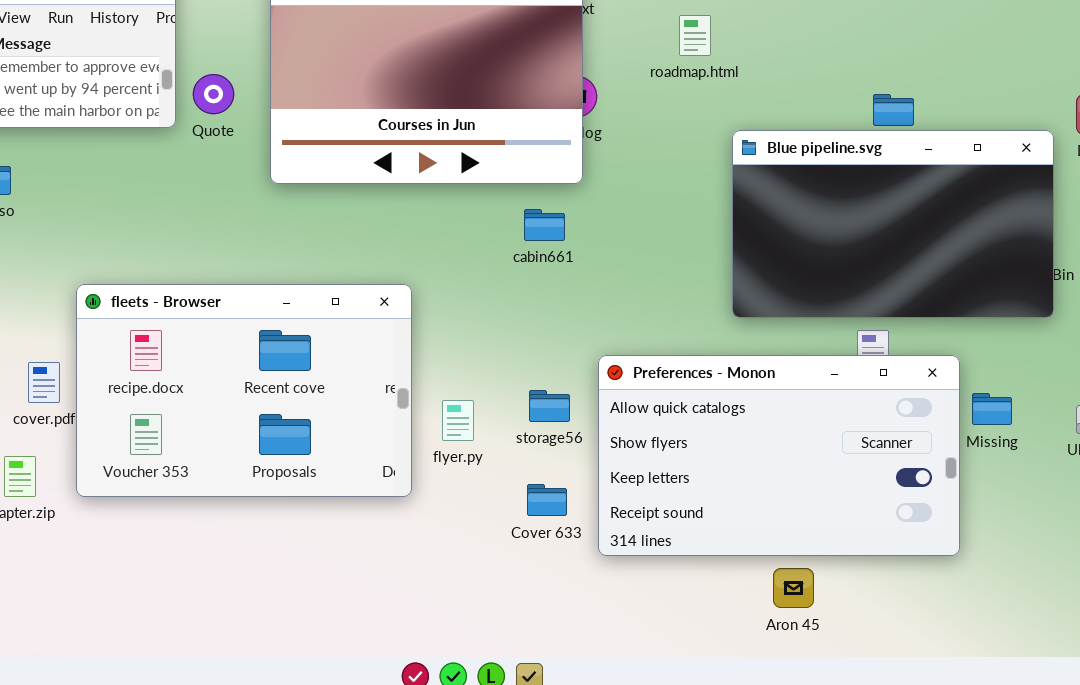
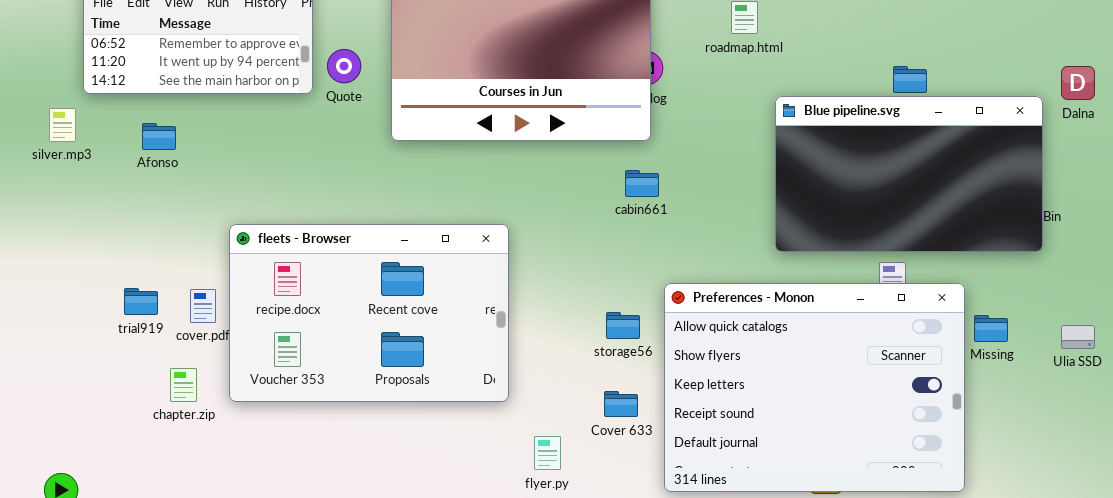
cabin661: [524,209,565,241] -> [625,170,659,197], moved
Preferences - Monon: [598,355,960,556] -> [664,283,965,492], resized
flyer.py: [442,400,474,441] -> [534,436,561,470], moved

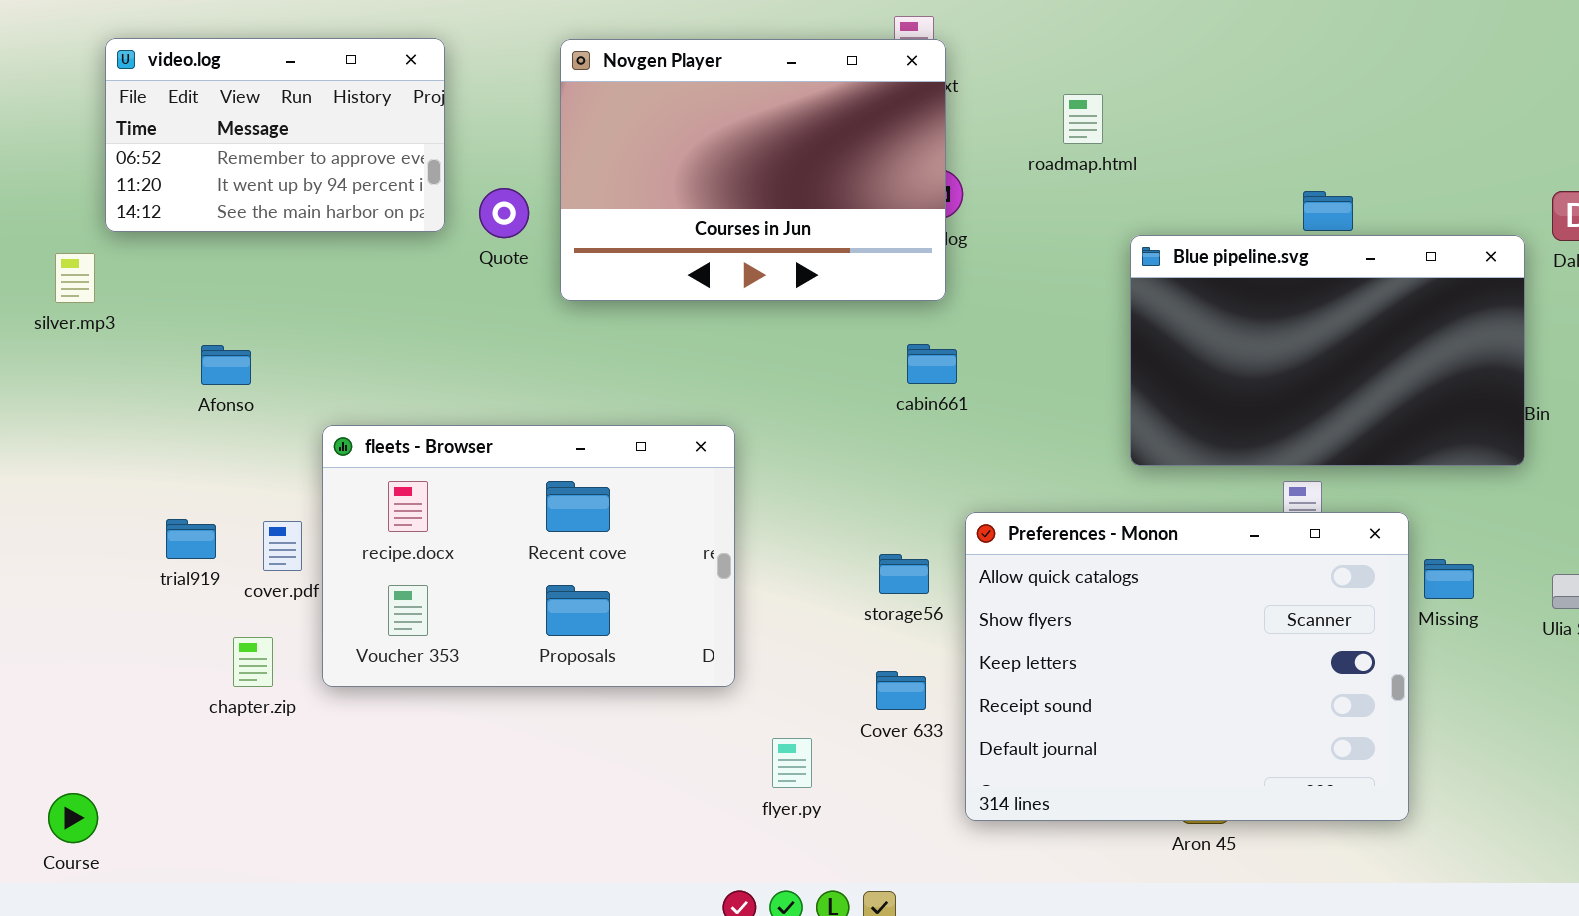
Quote: [327,49,361,83] -> [479,188,529,238], moved
Afonso: [142,123,176,150] -> [201,345,251,385], moved

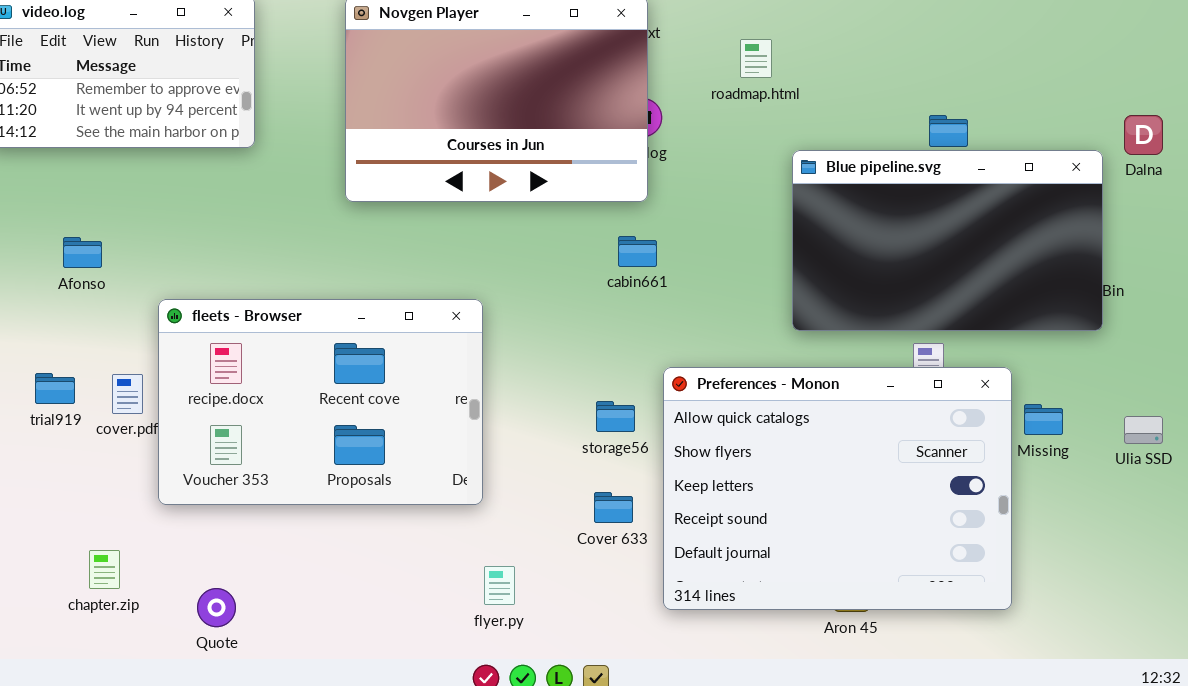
Quote: [479,188,529,238] -> [197,588,236,627], moved
chapter.zip: [233,637,273,687] -> [89,550,120,589], moved
flyer.py: [772,738,812,788] -> [484,566,515,605], moved

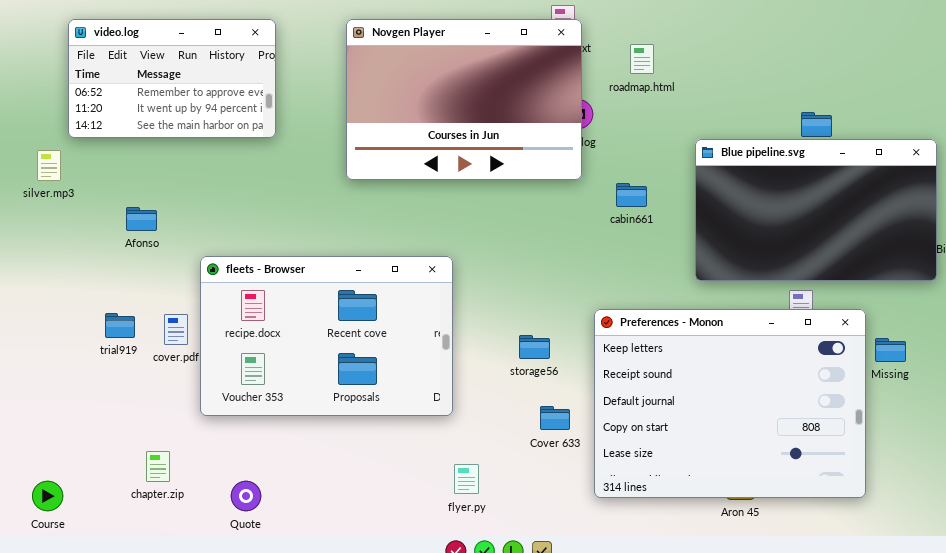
roadmap.html: [740,39,772,78] -> [630,44,654,74], moved
cabin661: [618,236,657,267] -> [616,183,647,207], moved
Preferences - Monon: [663,367,1012,610] -> [594,309,866,498], scrolled down 2 rows
storage56: [596,401,635,432] -> [519,335,550,359], moved

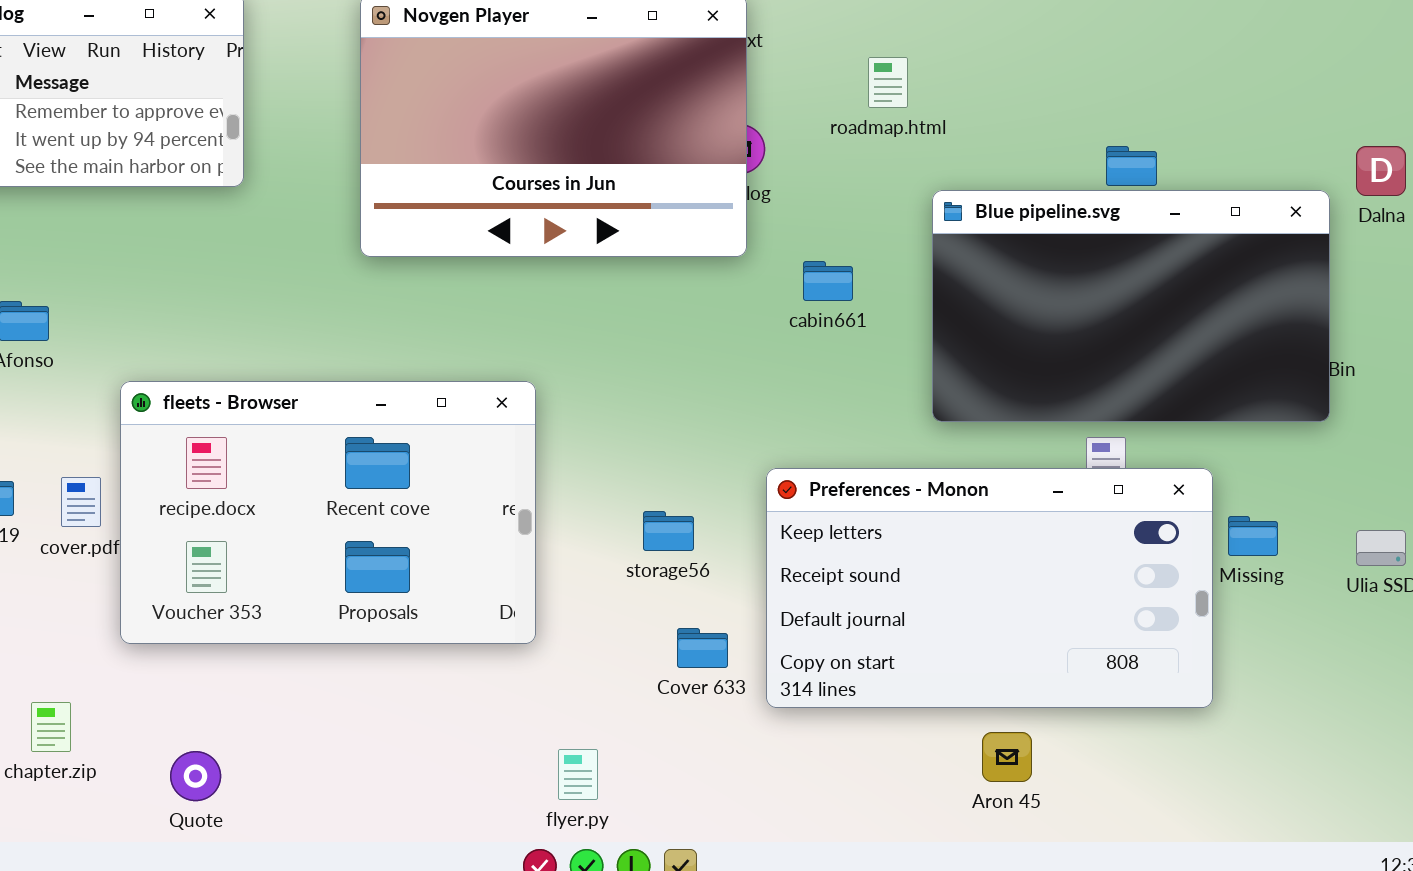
roadmap.html: [630,44,654,74] -> [868,57,908,108], moved
Preferences - Monon: [594,309,866,498] -> [766,468,1213,708], resized
flyer.py: [454,464,479,494] -> [558,749,598,800], moved

